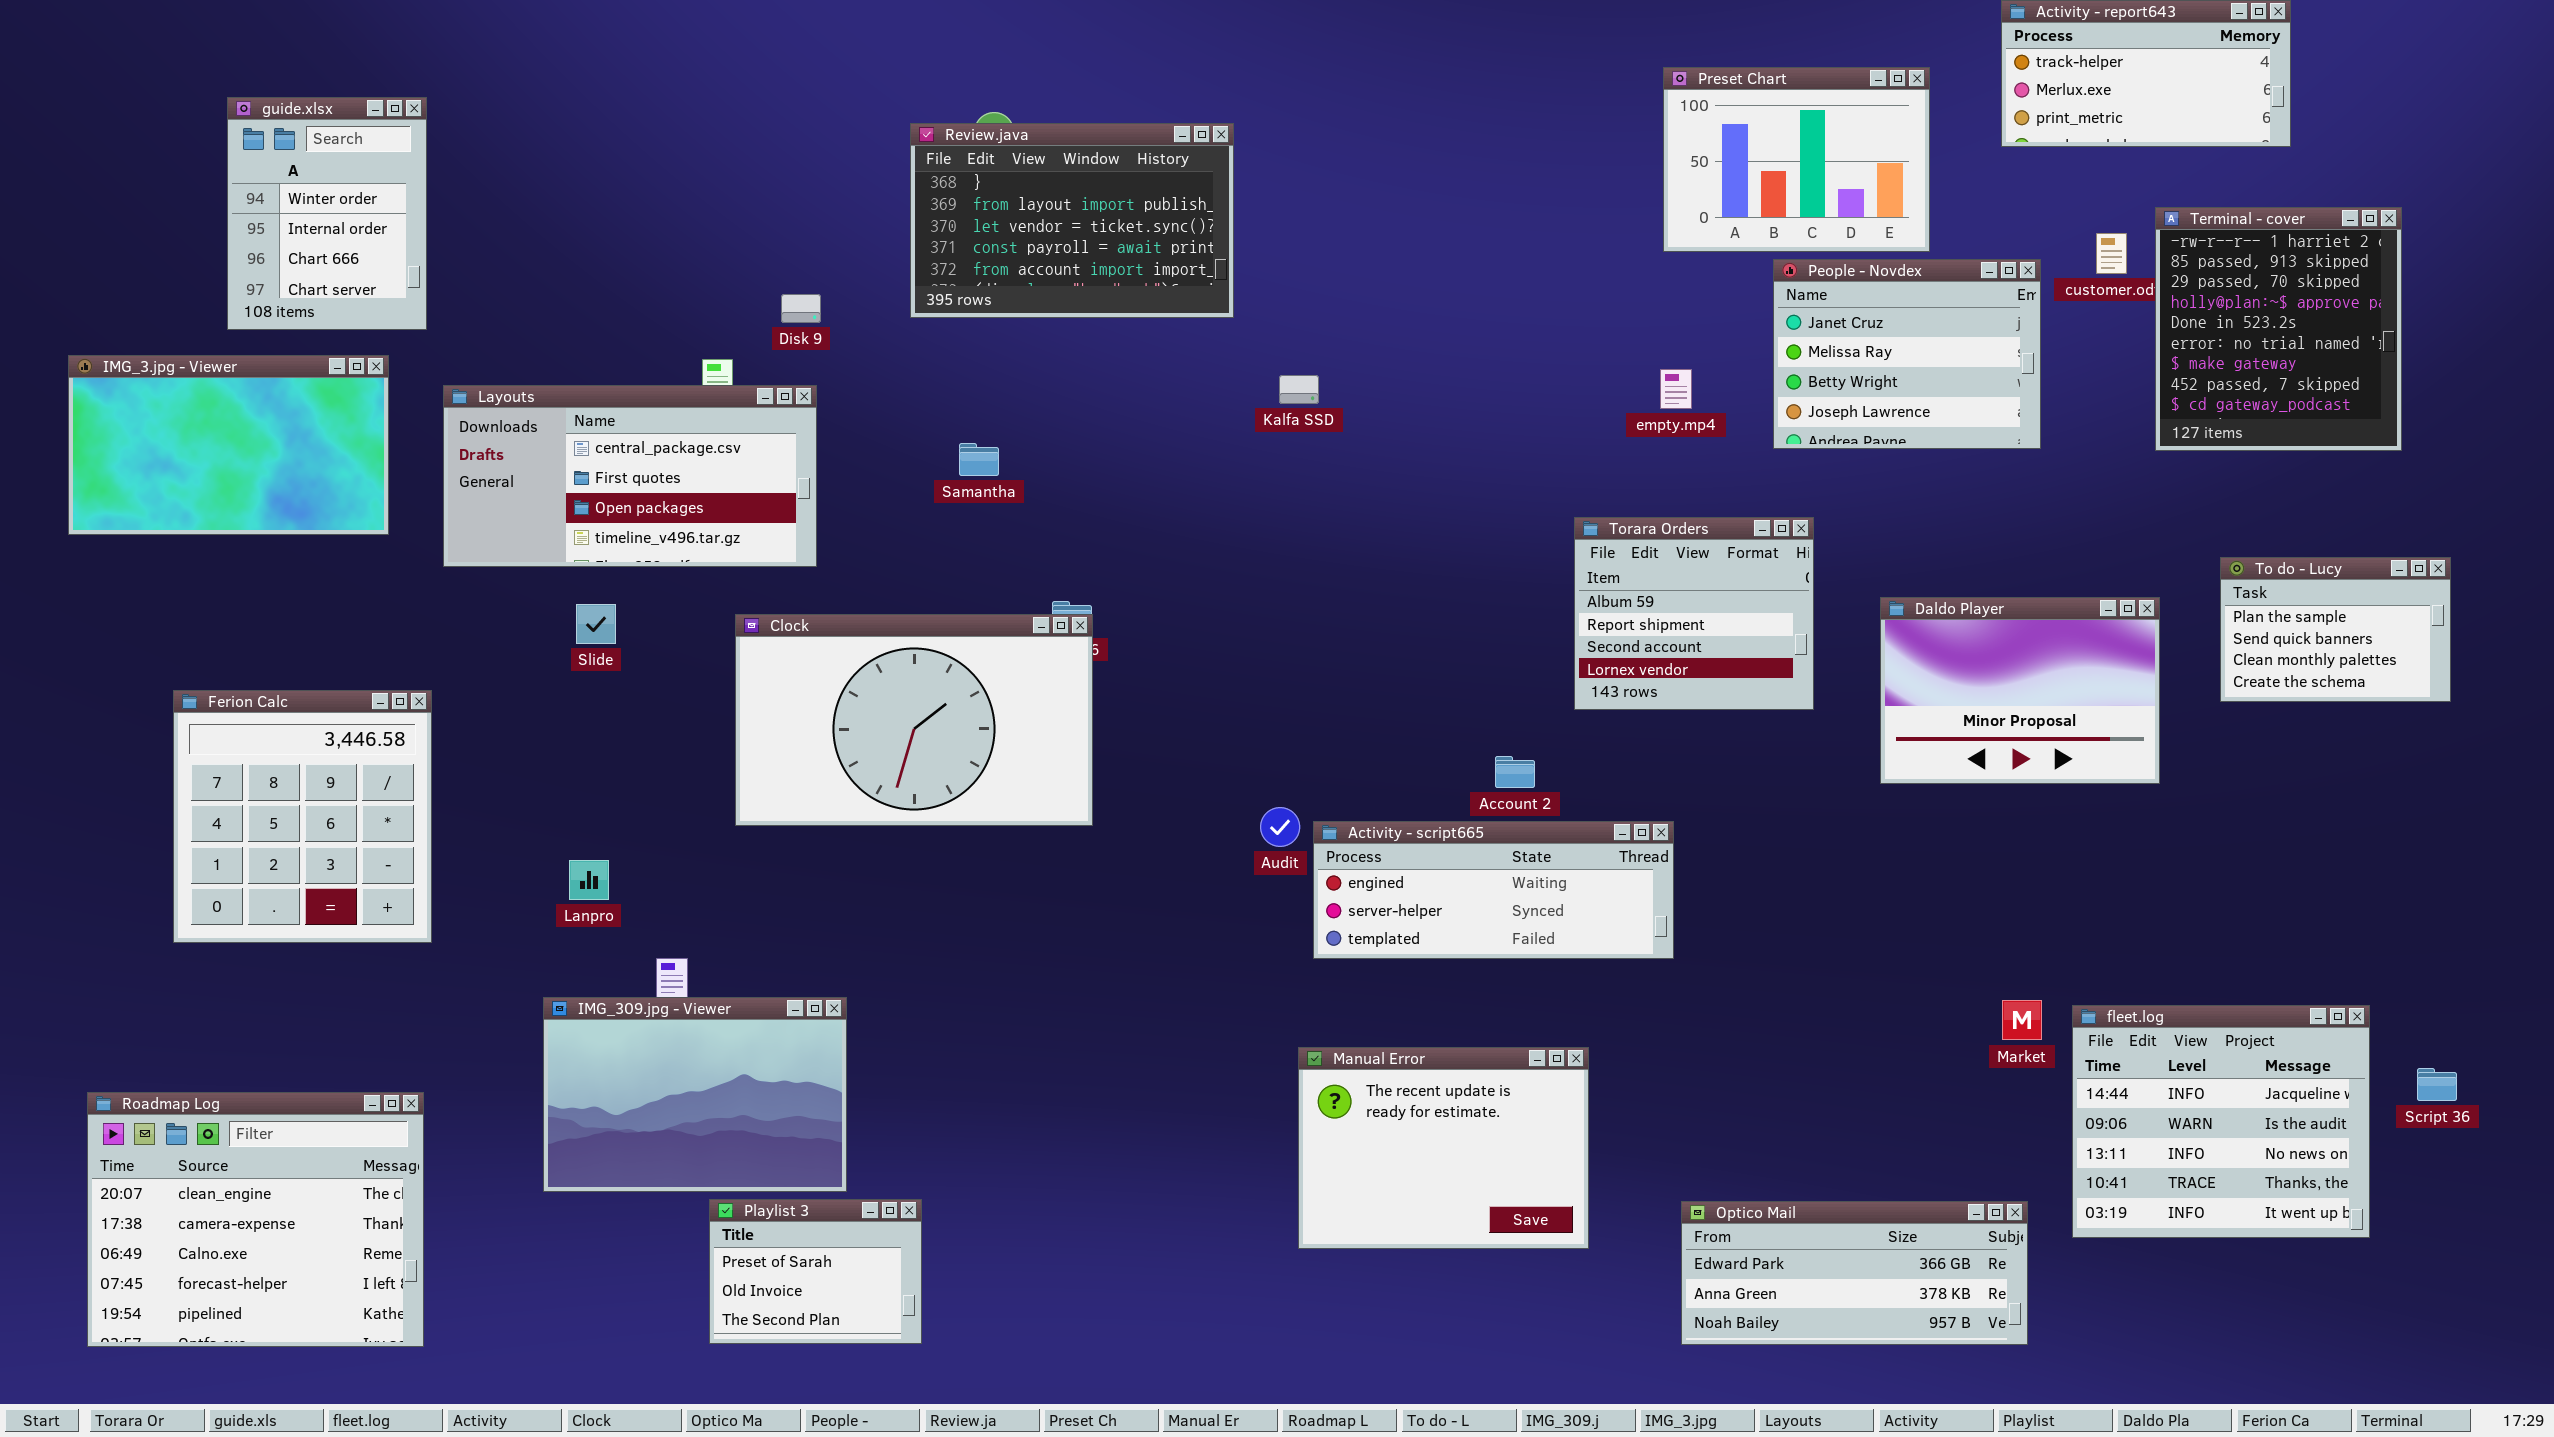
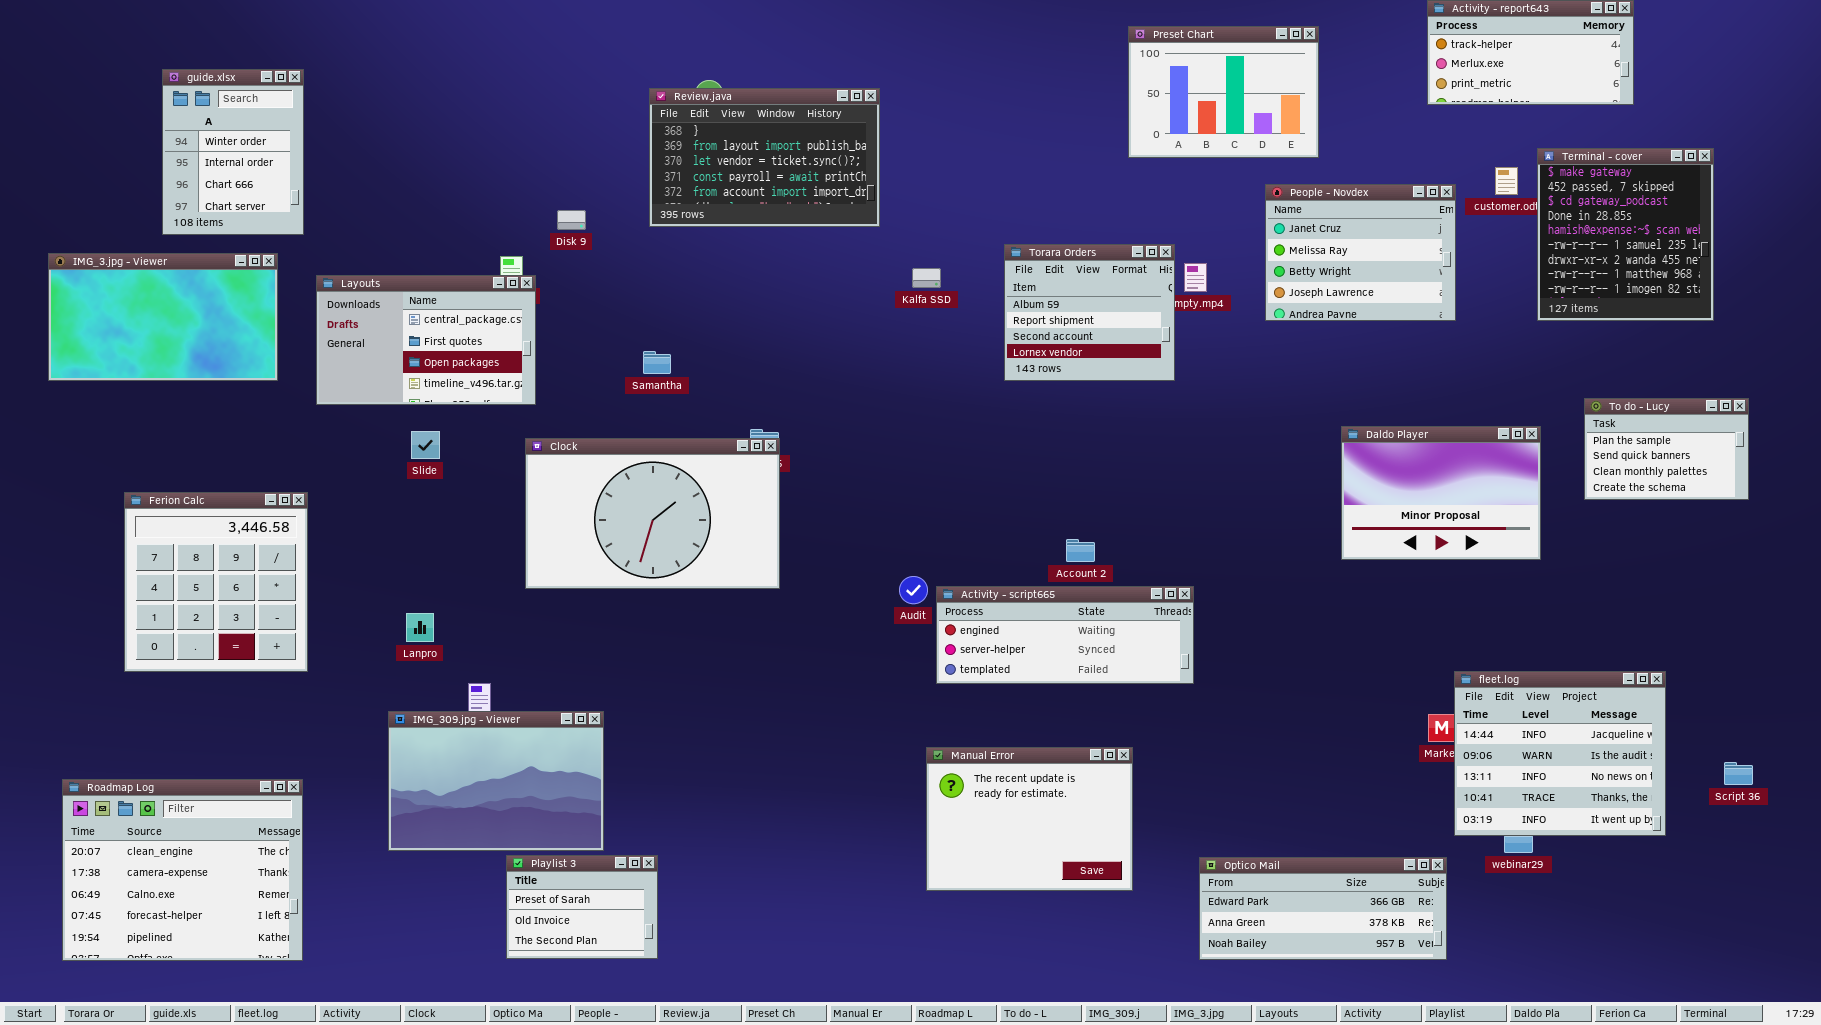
Preset Chart: [1663,67,1930,252] -> [1128,26,1319,158], moved
Terminal - cover: [2155,207,2402,451] -> [1537,148,1714,321], scrolled down 6 rows
Layouts: [443,385,817,567] -> [316,275,536,405], resized
Samantha: [959,443,999,476] -> [643,351,671,374], moved
Torara Orders: [1574,517,1814,710] -> [1004,244,1175,381], moved
fleet.log: [2072,1005,2370,1238] -> [1454,671,1666,836], moved

